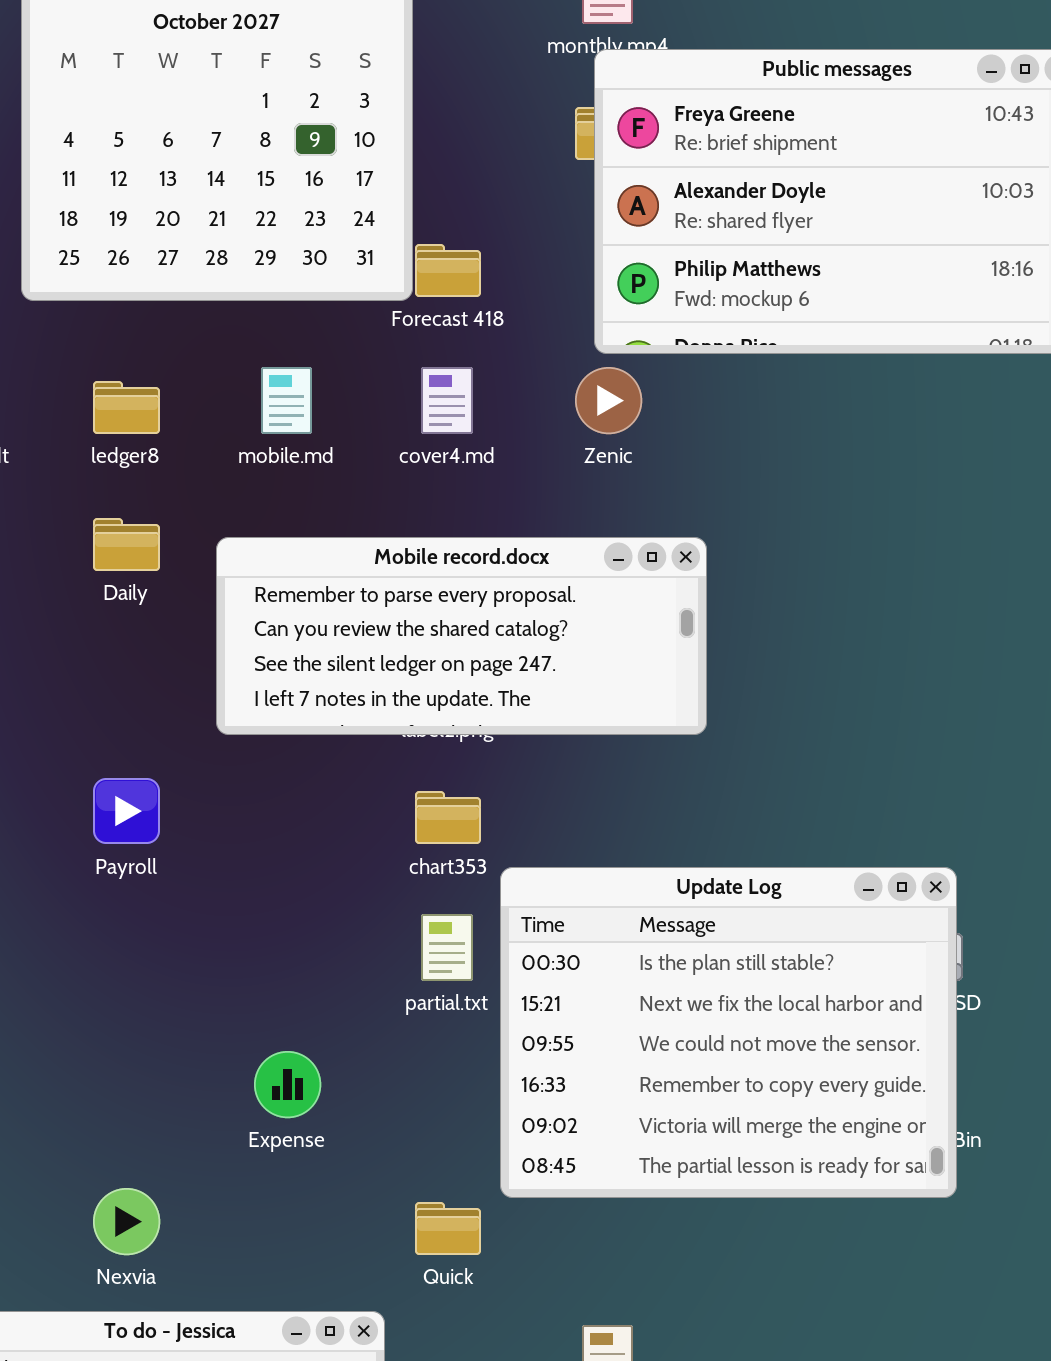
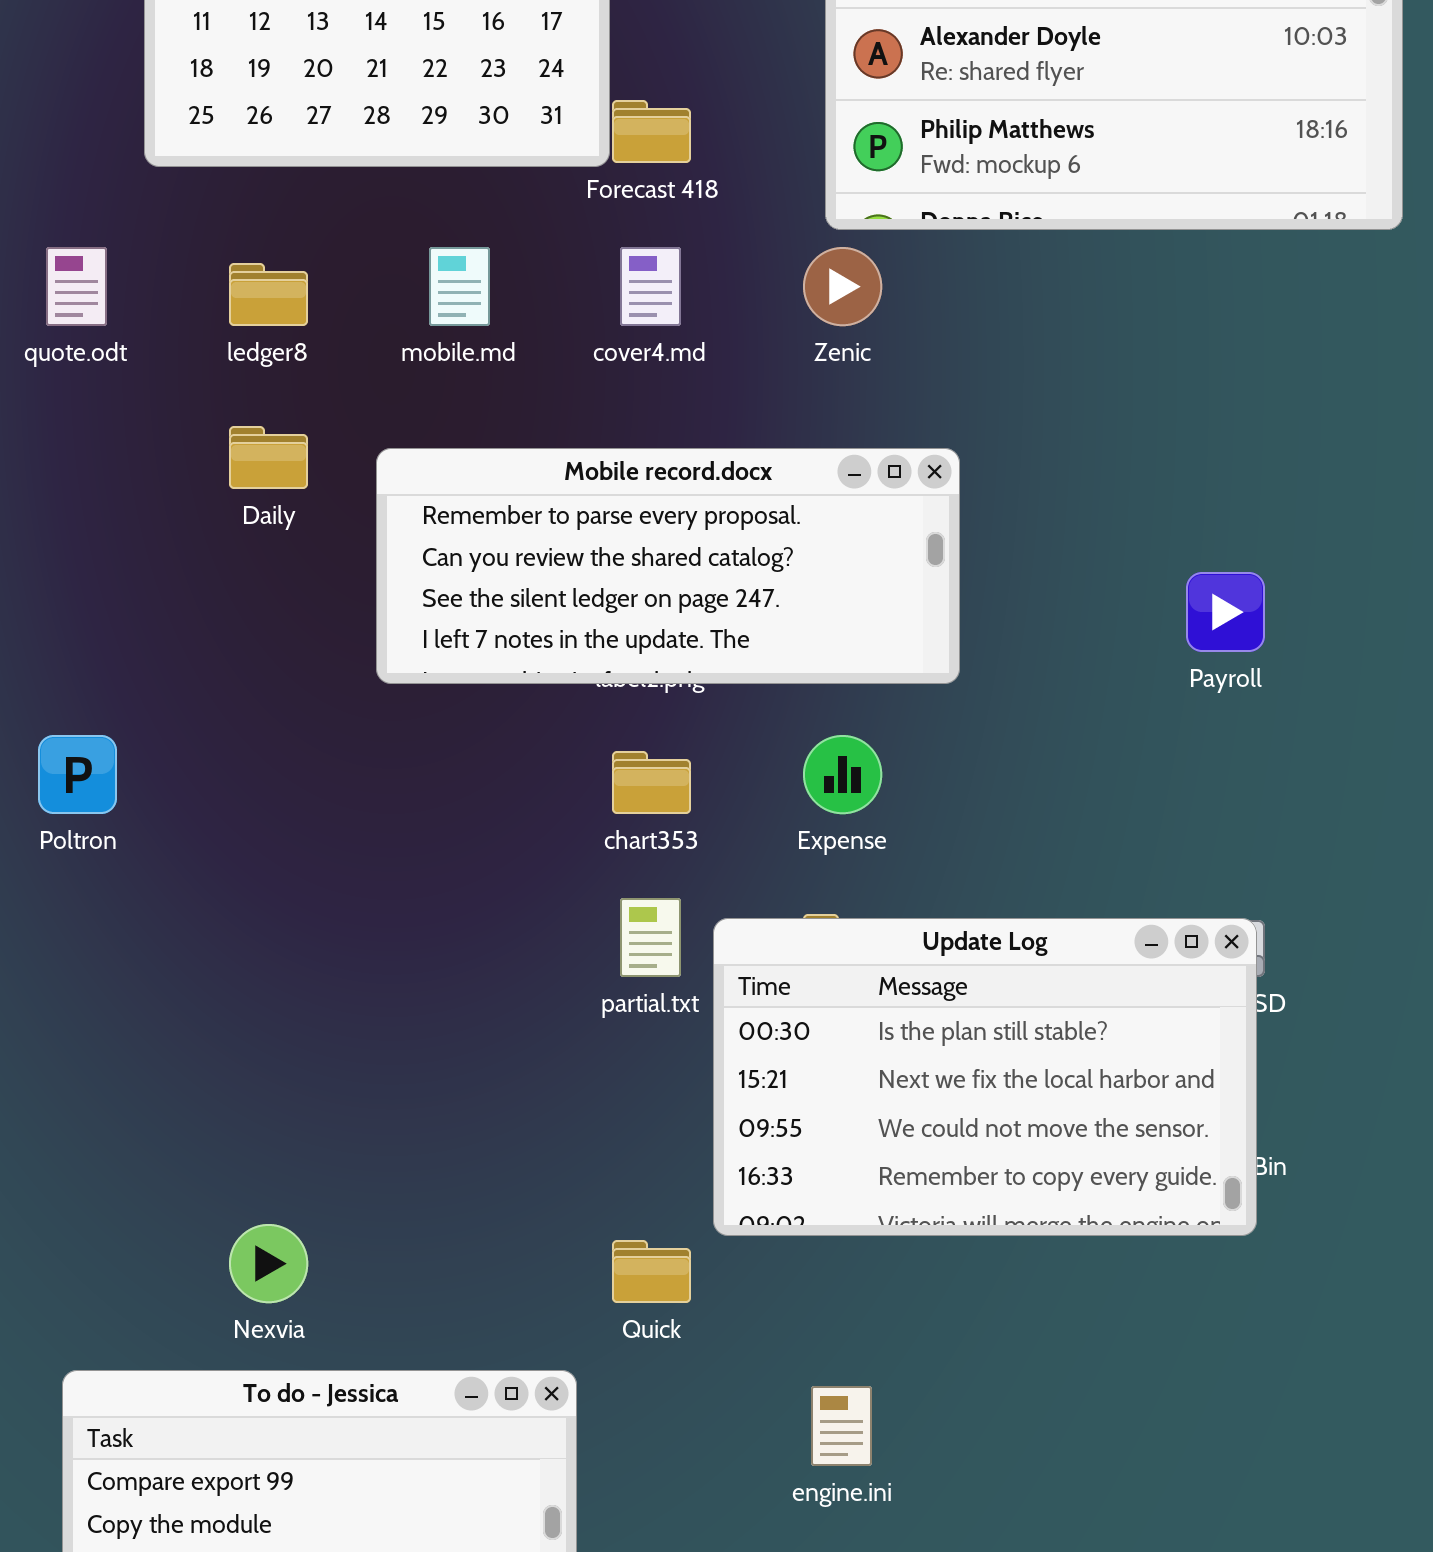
Payroll: [93,778,160,844] -> [1186,572,1265,652], moved
Update Log: [500,867,957,1198] -> [713,918,1257,1236], resized
Expense: [254,1051,321,1118] -> [803,735,882,814], moved

